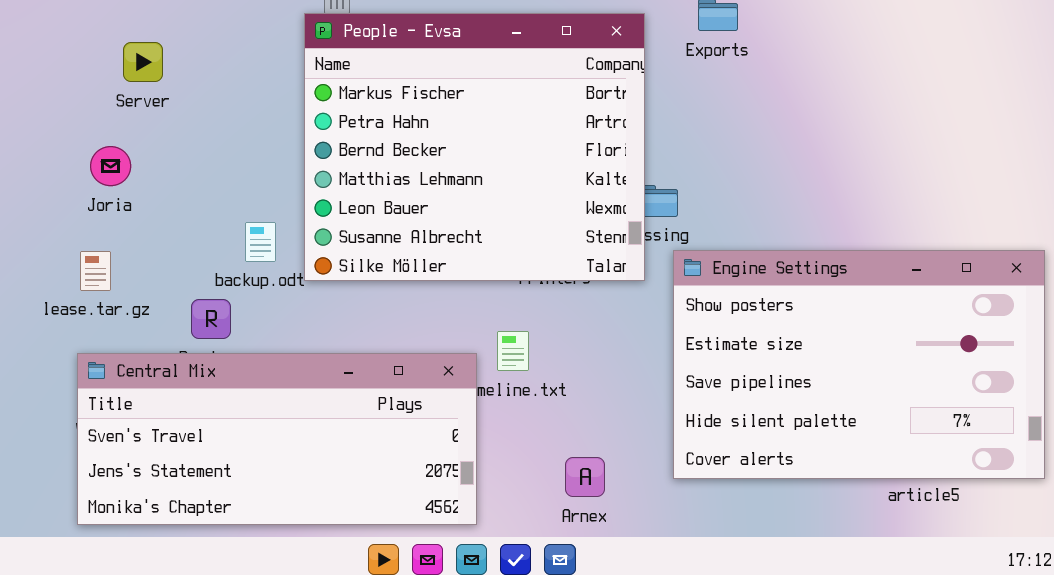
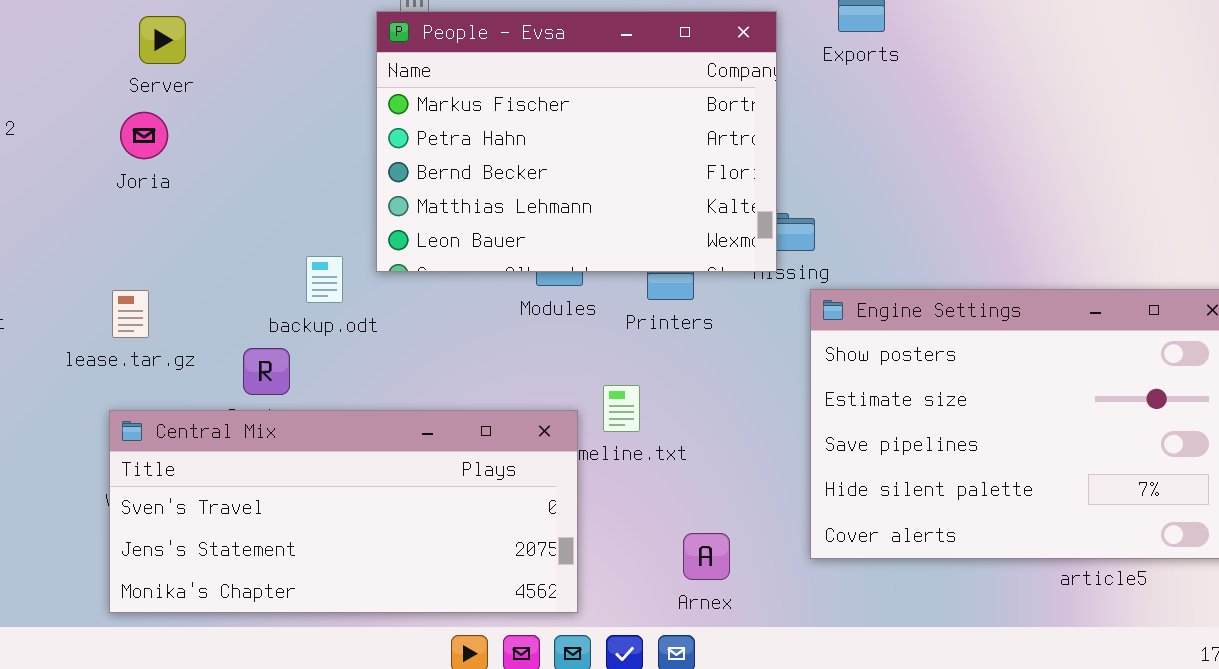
People - Evsa: [304,13,645,281] -> [376,11,777,272], resized
Server: [123,42,163,82] -> [139,16,186,64], moved
Joria: [90,146,131,186] -> [120,112,168,159], moved

